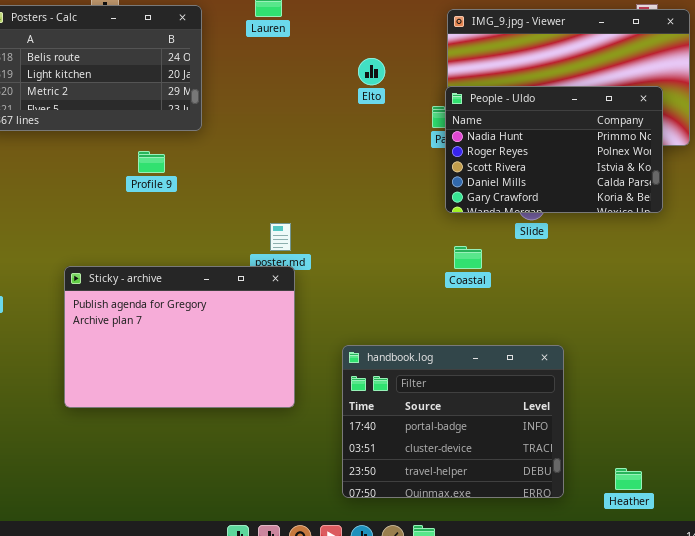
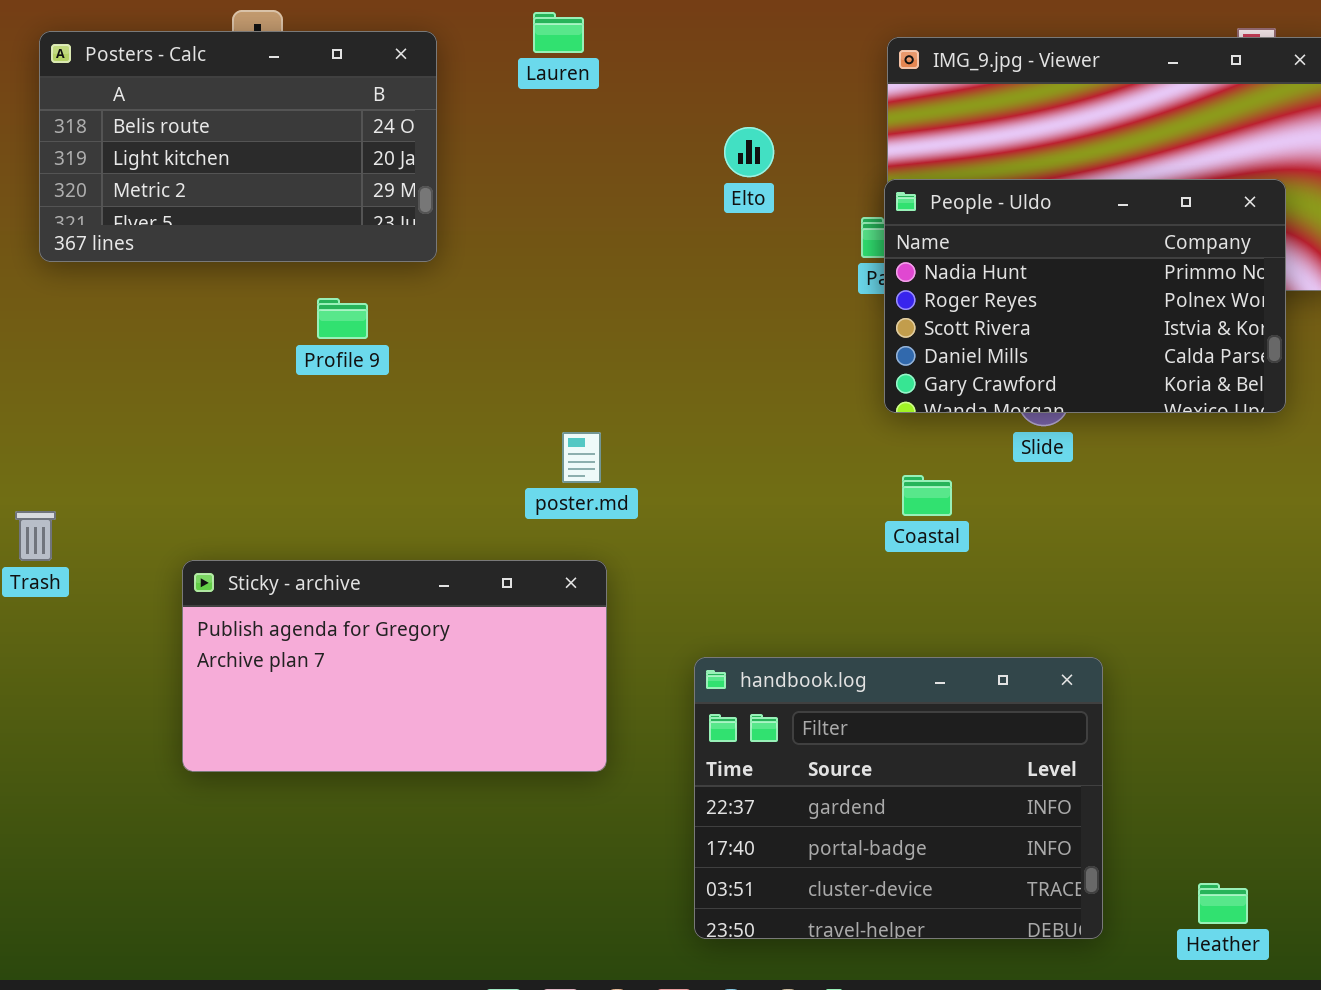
Sticky - archive: [64,266,295,408] -> [182,560,607,772], resized
handbook.log: [342,345,564,498] -> [694,657,1103,939], scrolled up 1 row

